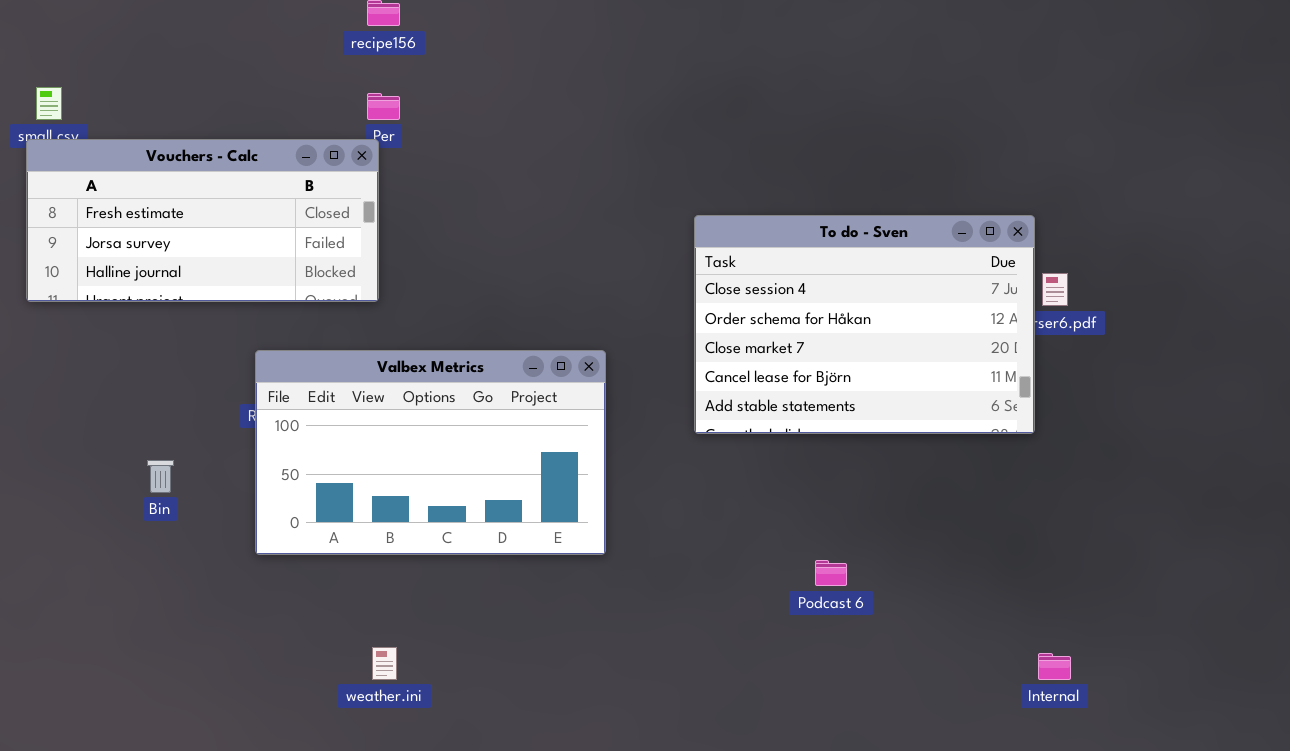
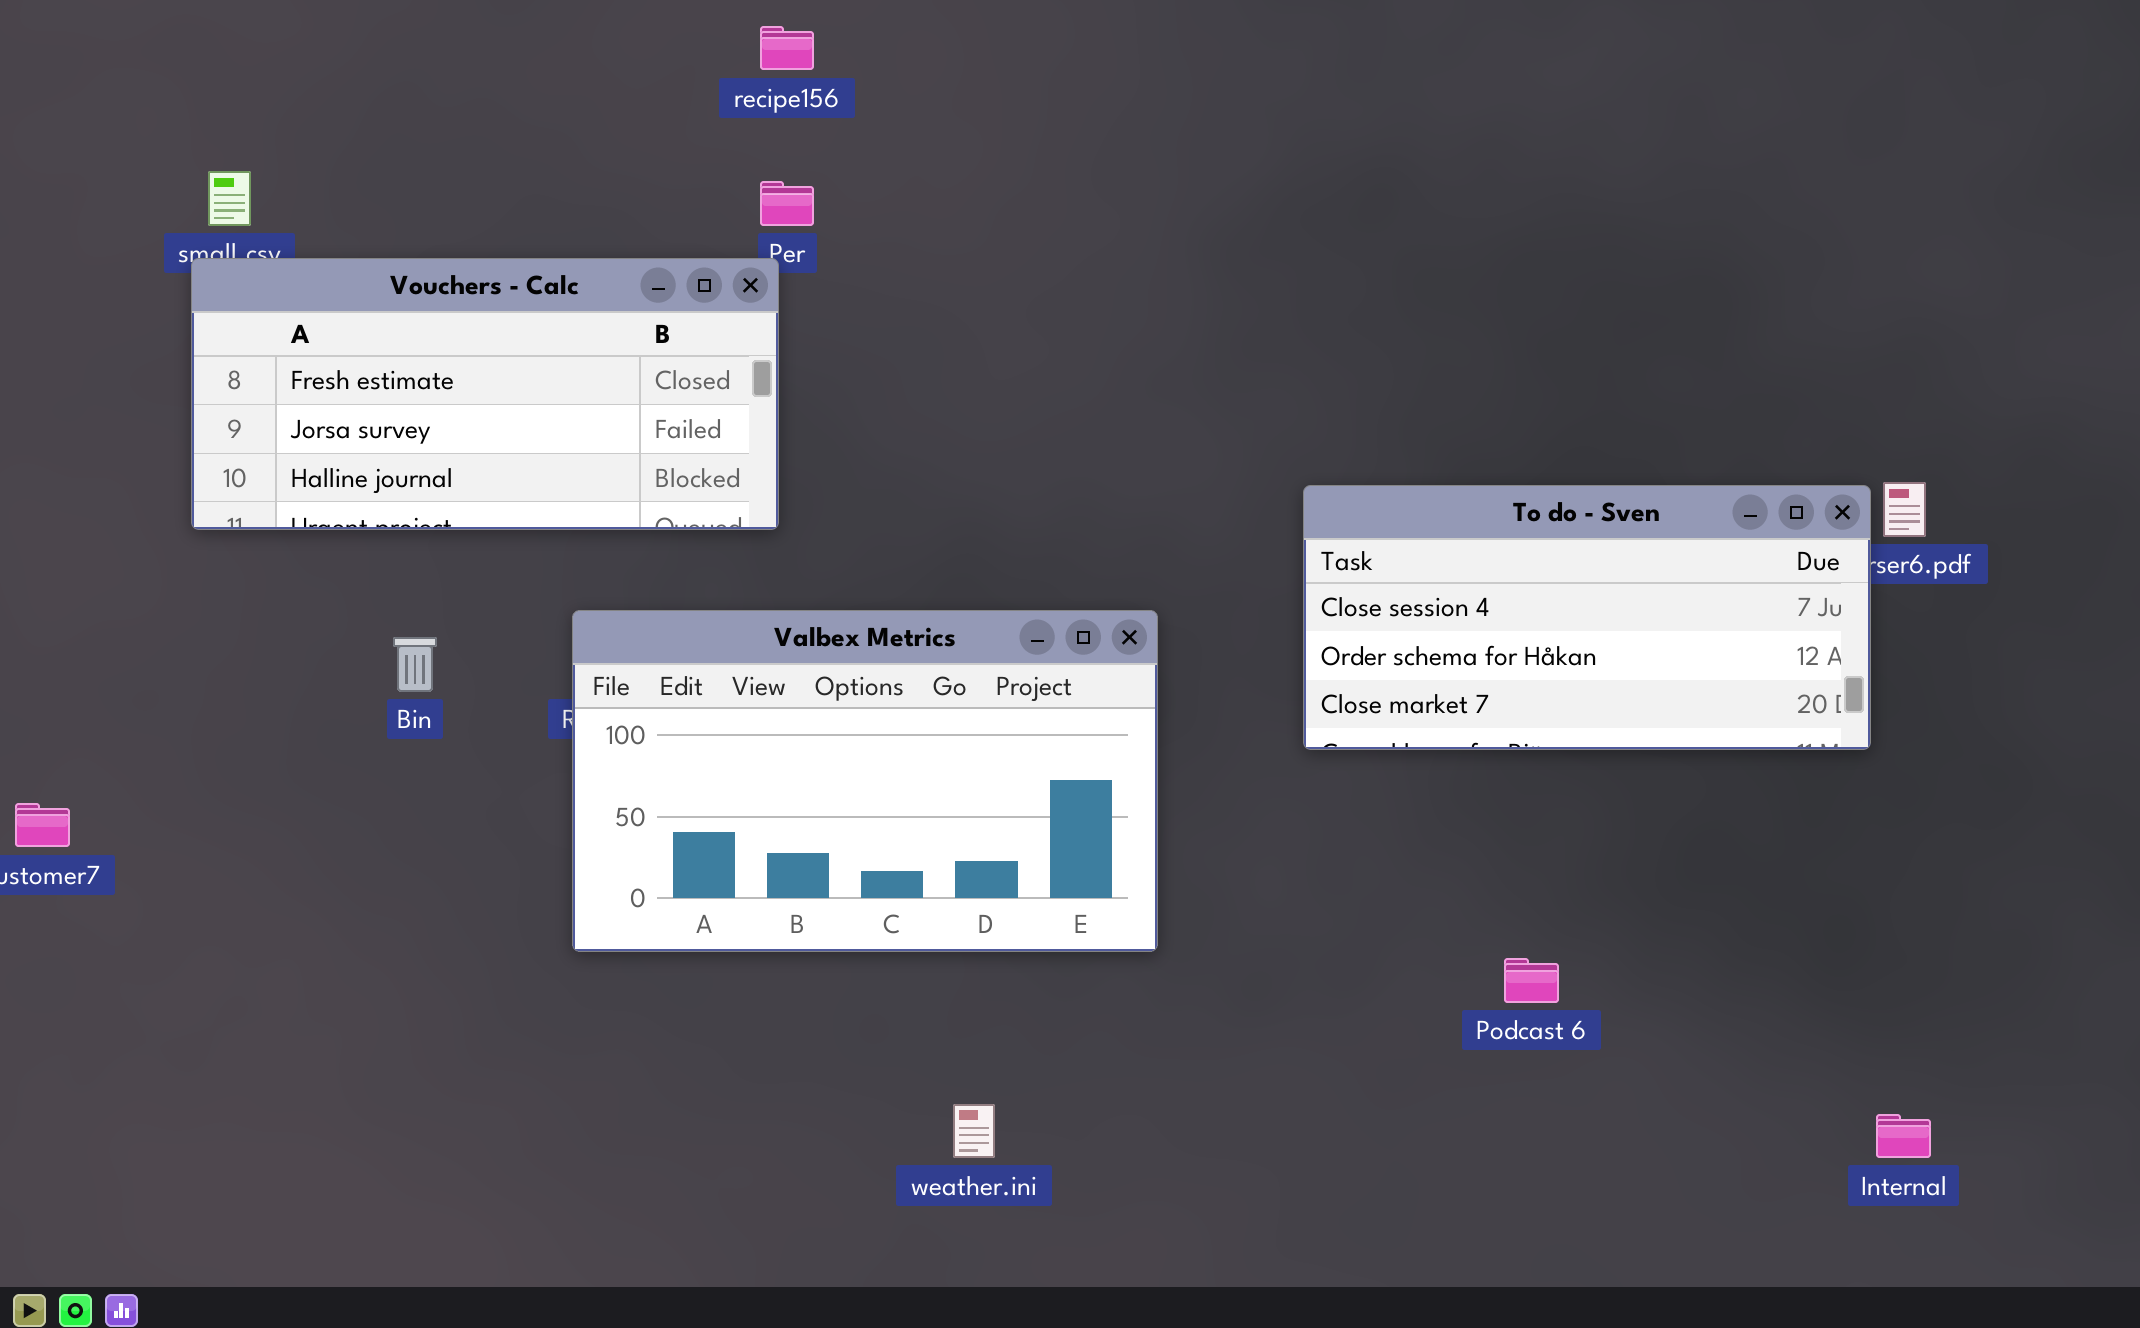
To do - Sven: [694,215,1035,434] -> [1303,485,1871,750], resized
Bin: [147,460,174,493] -> [393,637,437,692], moved
weather.ini: [372,647,397,680] -> [953,1104,995,1158], moved

